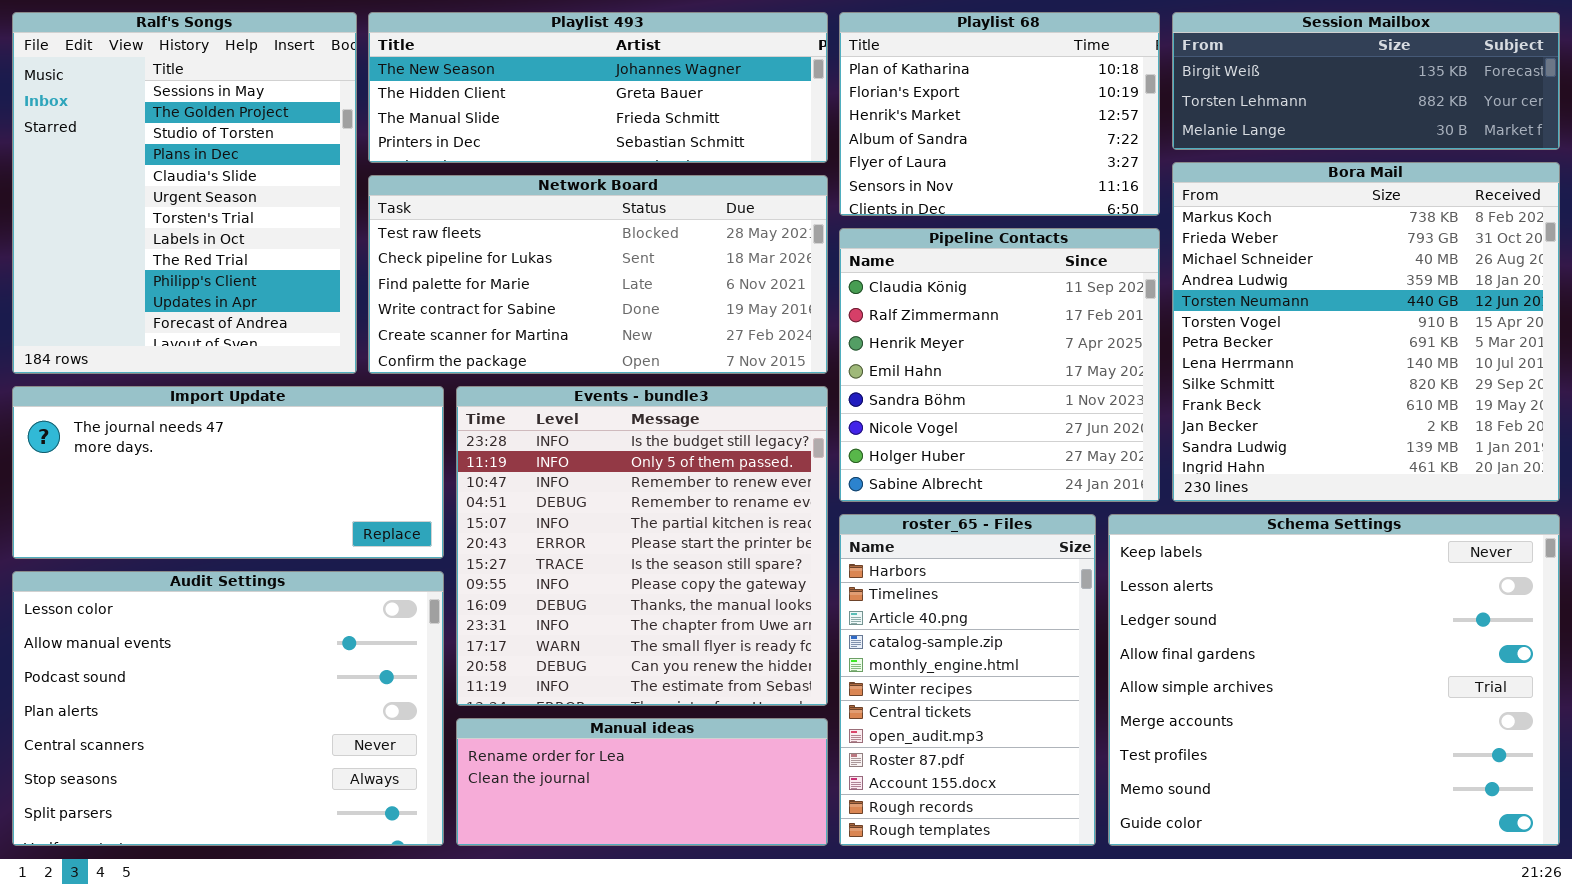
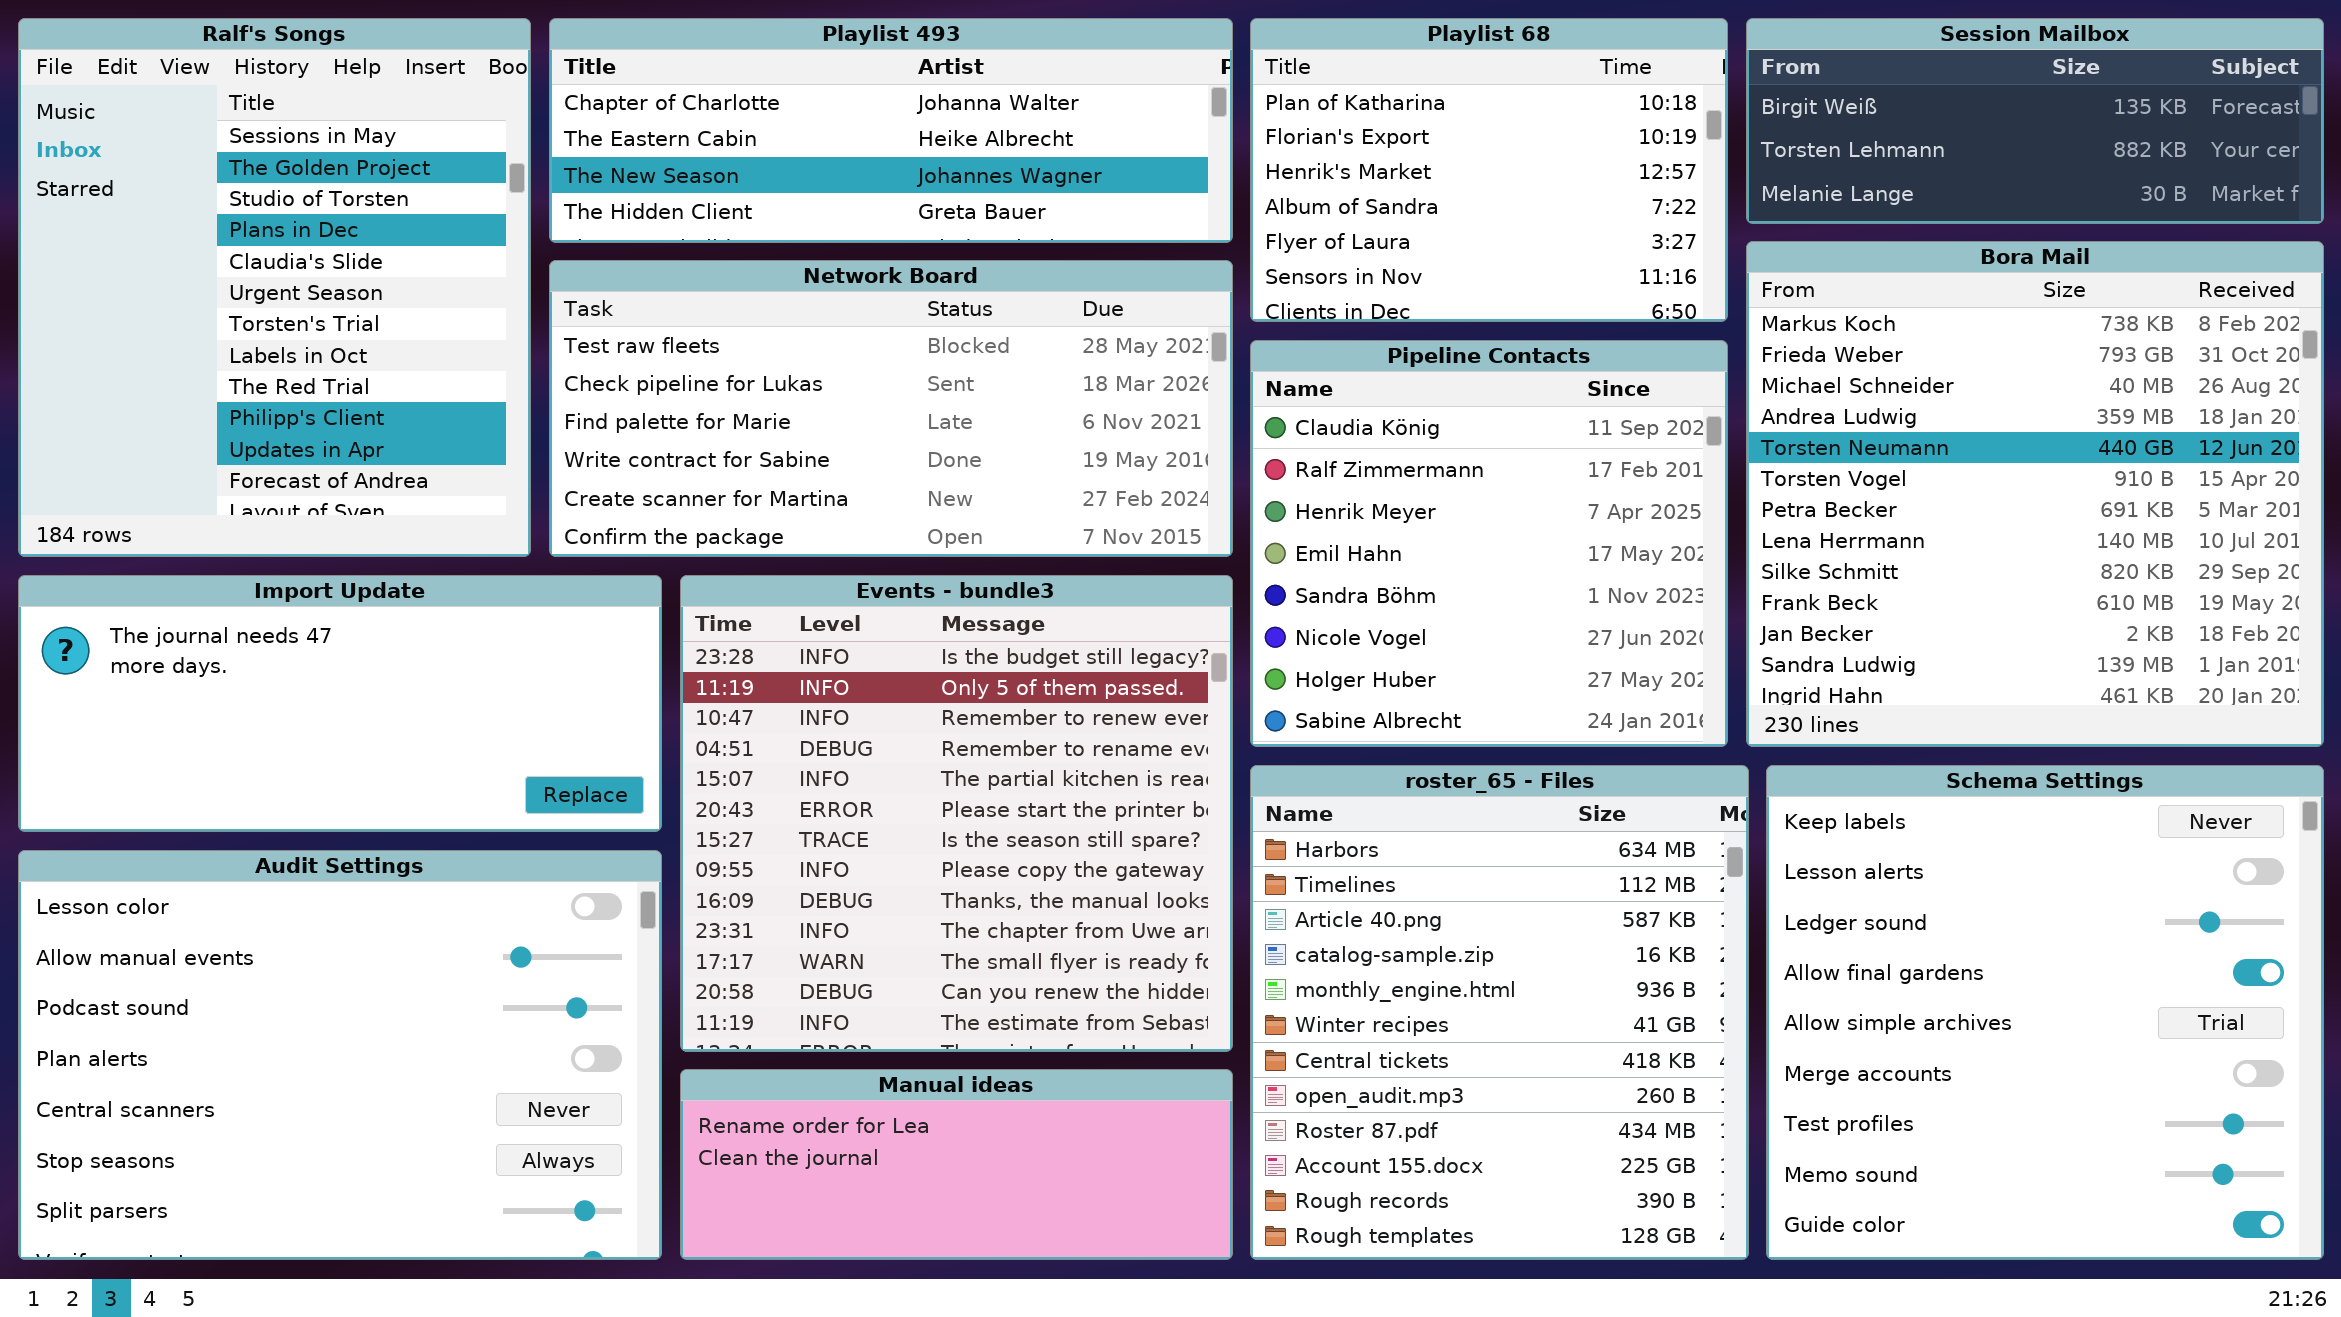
Playlist 493: [368,12,828,163] -> [549,18,1233,243], scrolled up 2 rows
roster_65 - Files: [839,514,1096,846] -> [1250,765,1749,1260], resized
Schema Settings: [1108,514,1560,846] -> [1766,765,2324,1260], resized

